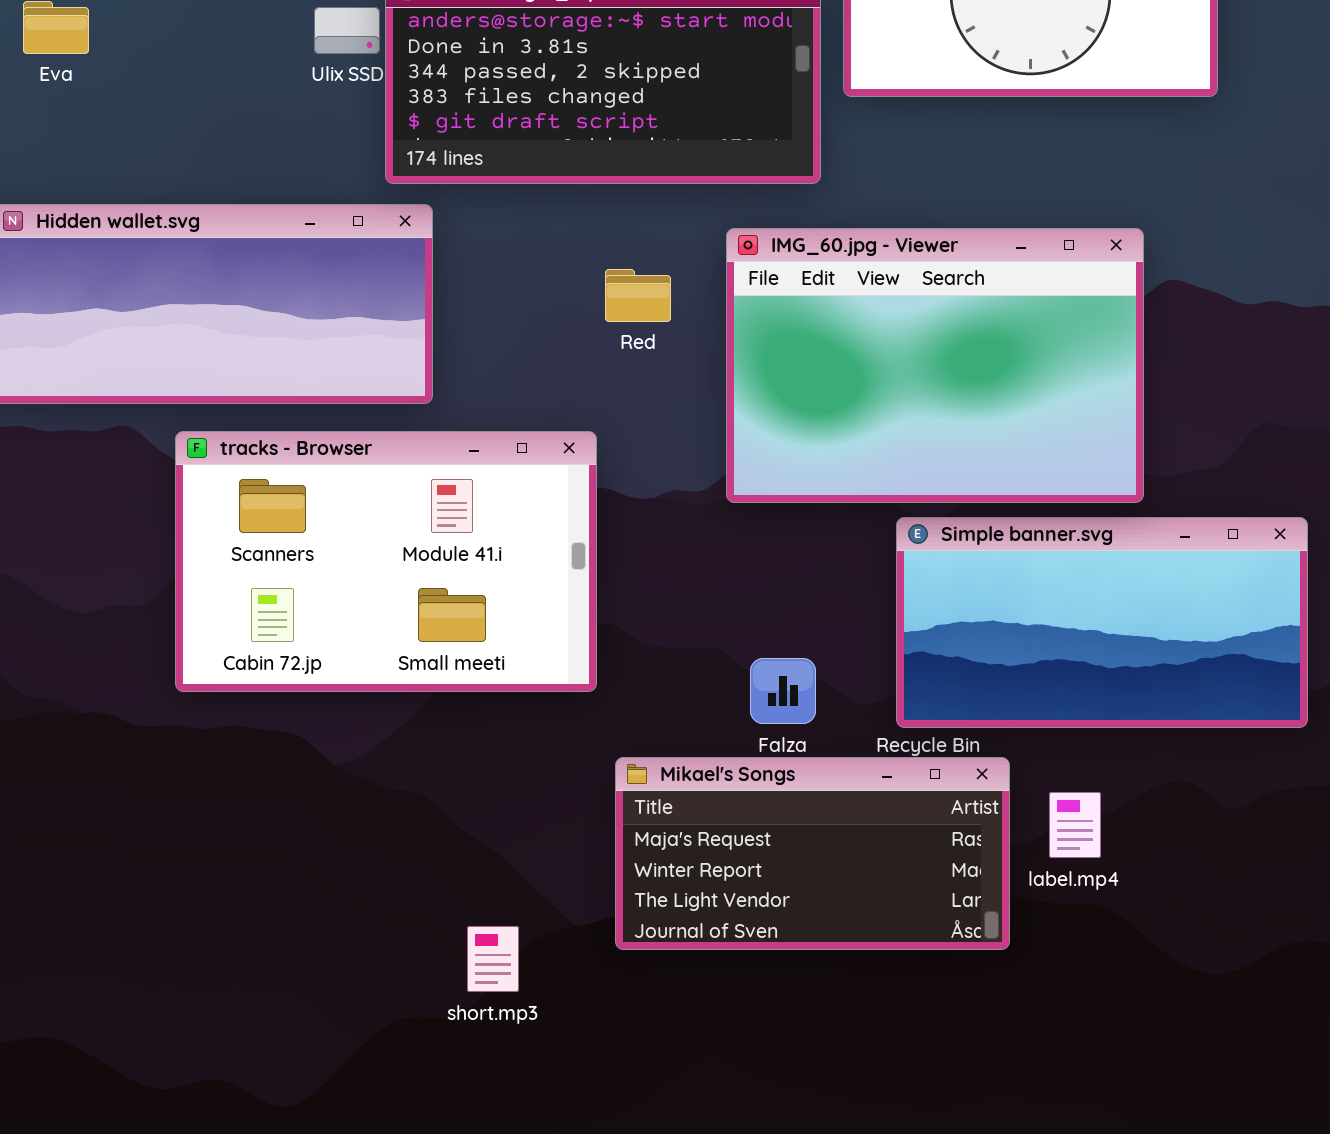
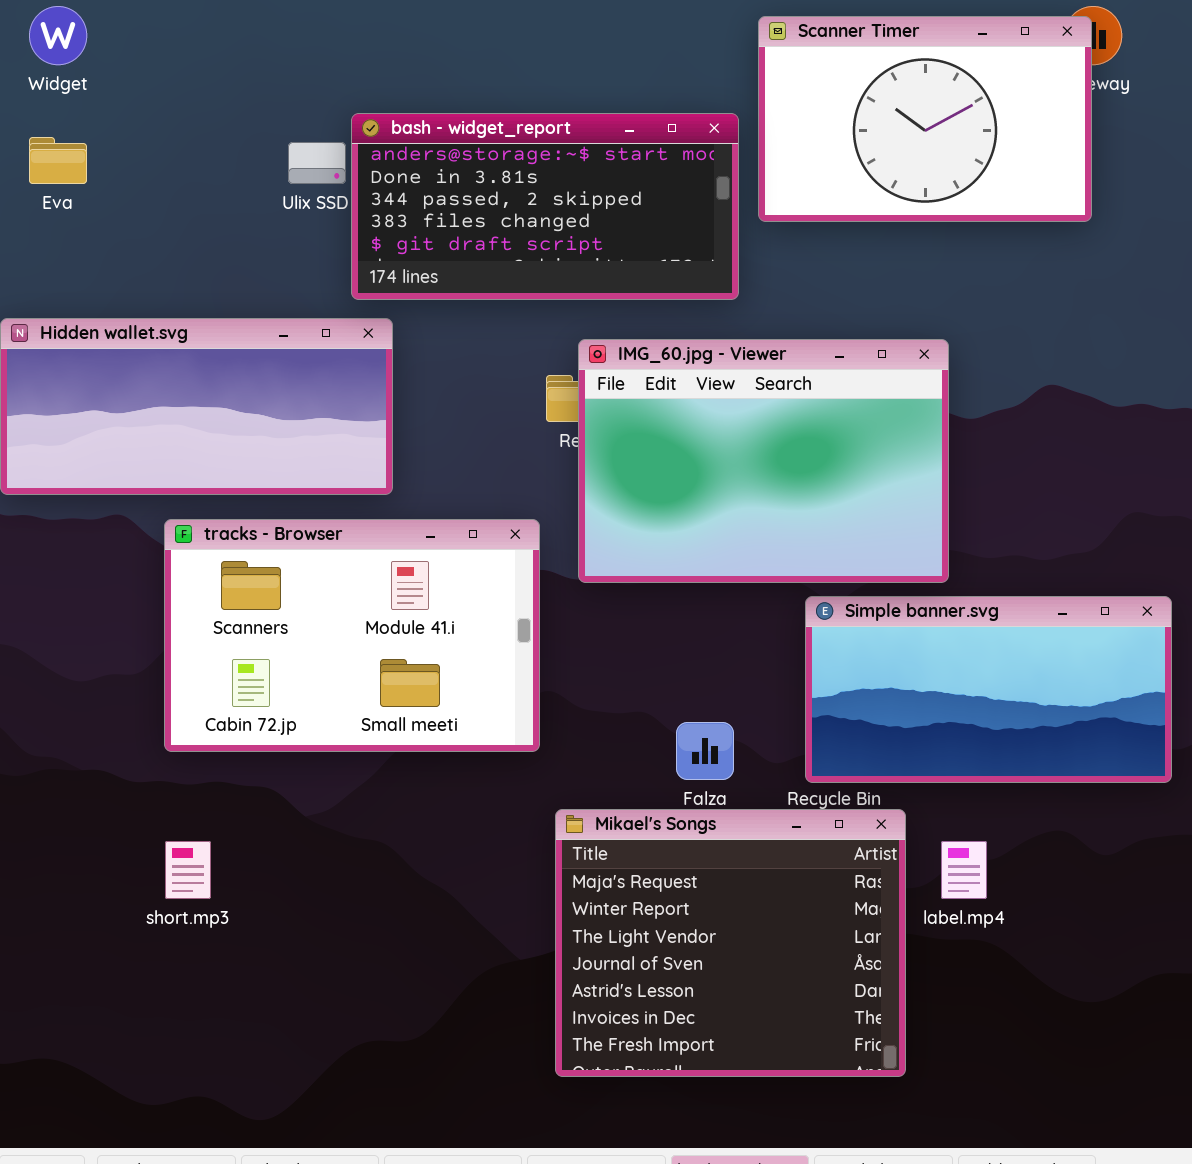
IMG_60.jpg - Viewer: [726,228,1144,503] -> [578,339,949,583], moved
Mikael's Songs: [615,757,1010,950] -> [555,809,906,1077], resized
short.mp3: [467,926,519,992] -> [165,841,211,899], moved

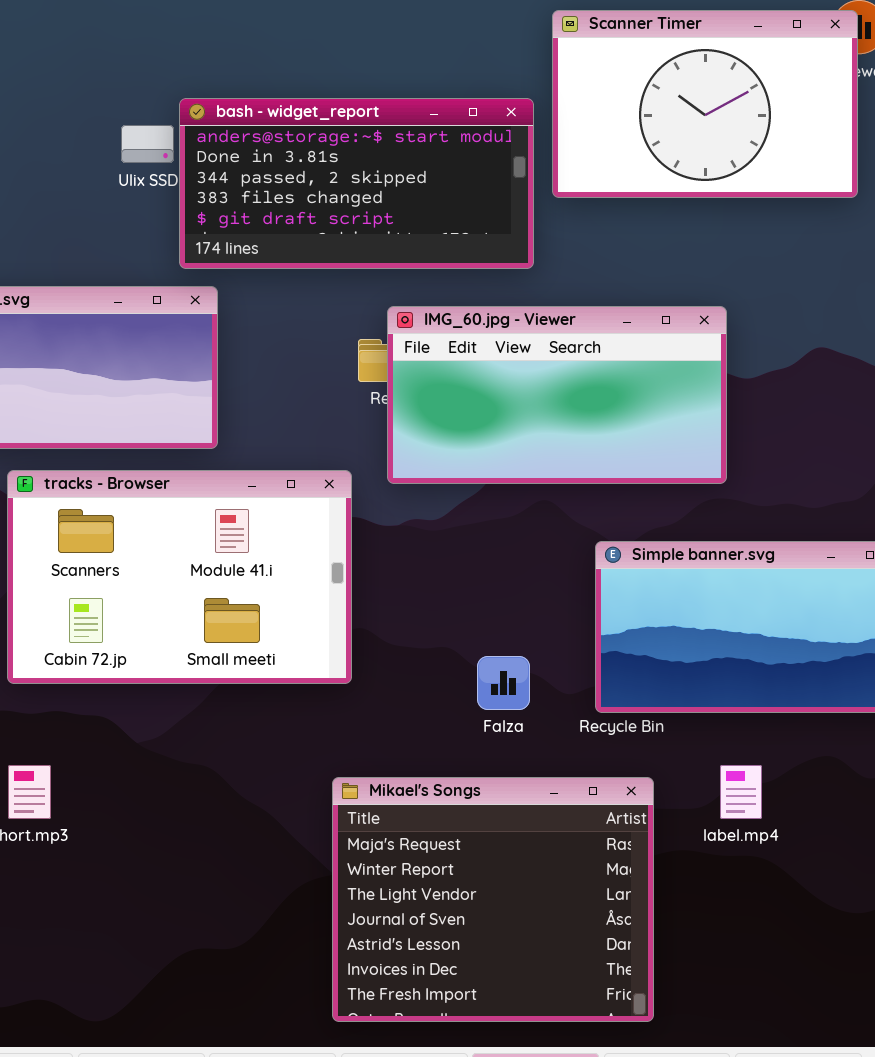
IMG_60.jpg - Viewer: [578,339,949,583] -> [387,306,727,484], resized
Mikael's Songs: [555,809,906,1077] -> [332,777,654,1022], moved

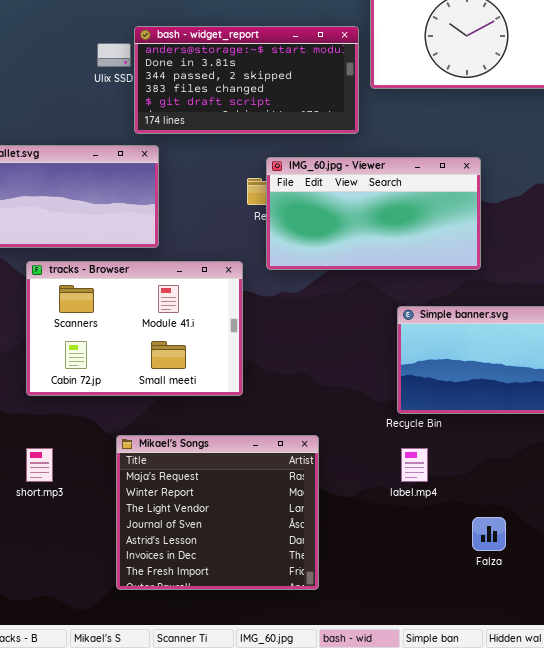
Falza: [477,656,530,710] -> [472,517,506,551], moved
label.mp4: [720,765,762,819] -> [401,448,428,482], moved
Mikael's Songs: [332,777,654,1022] -> [116,435,319,590], moved

